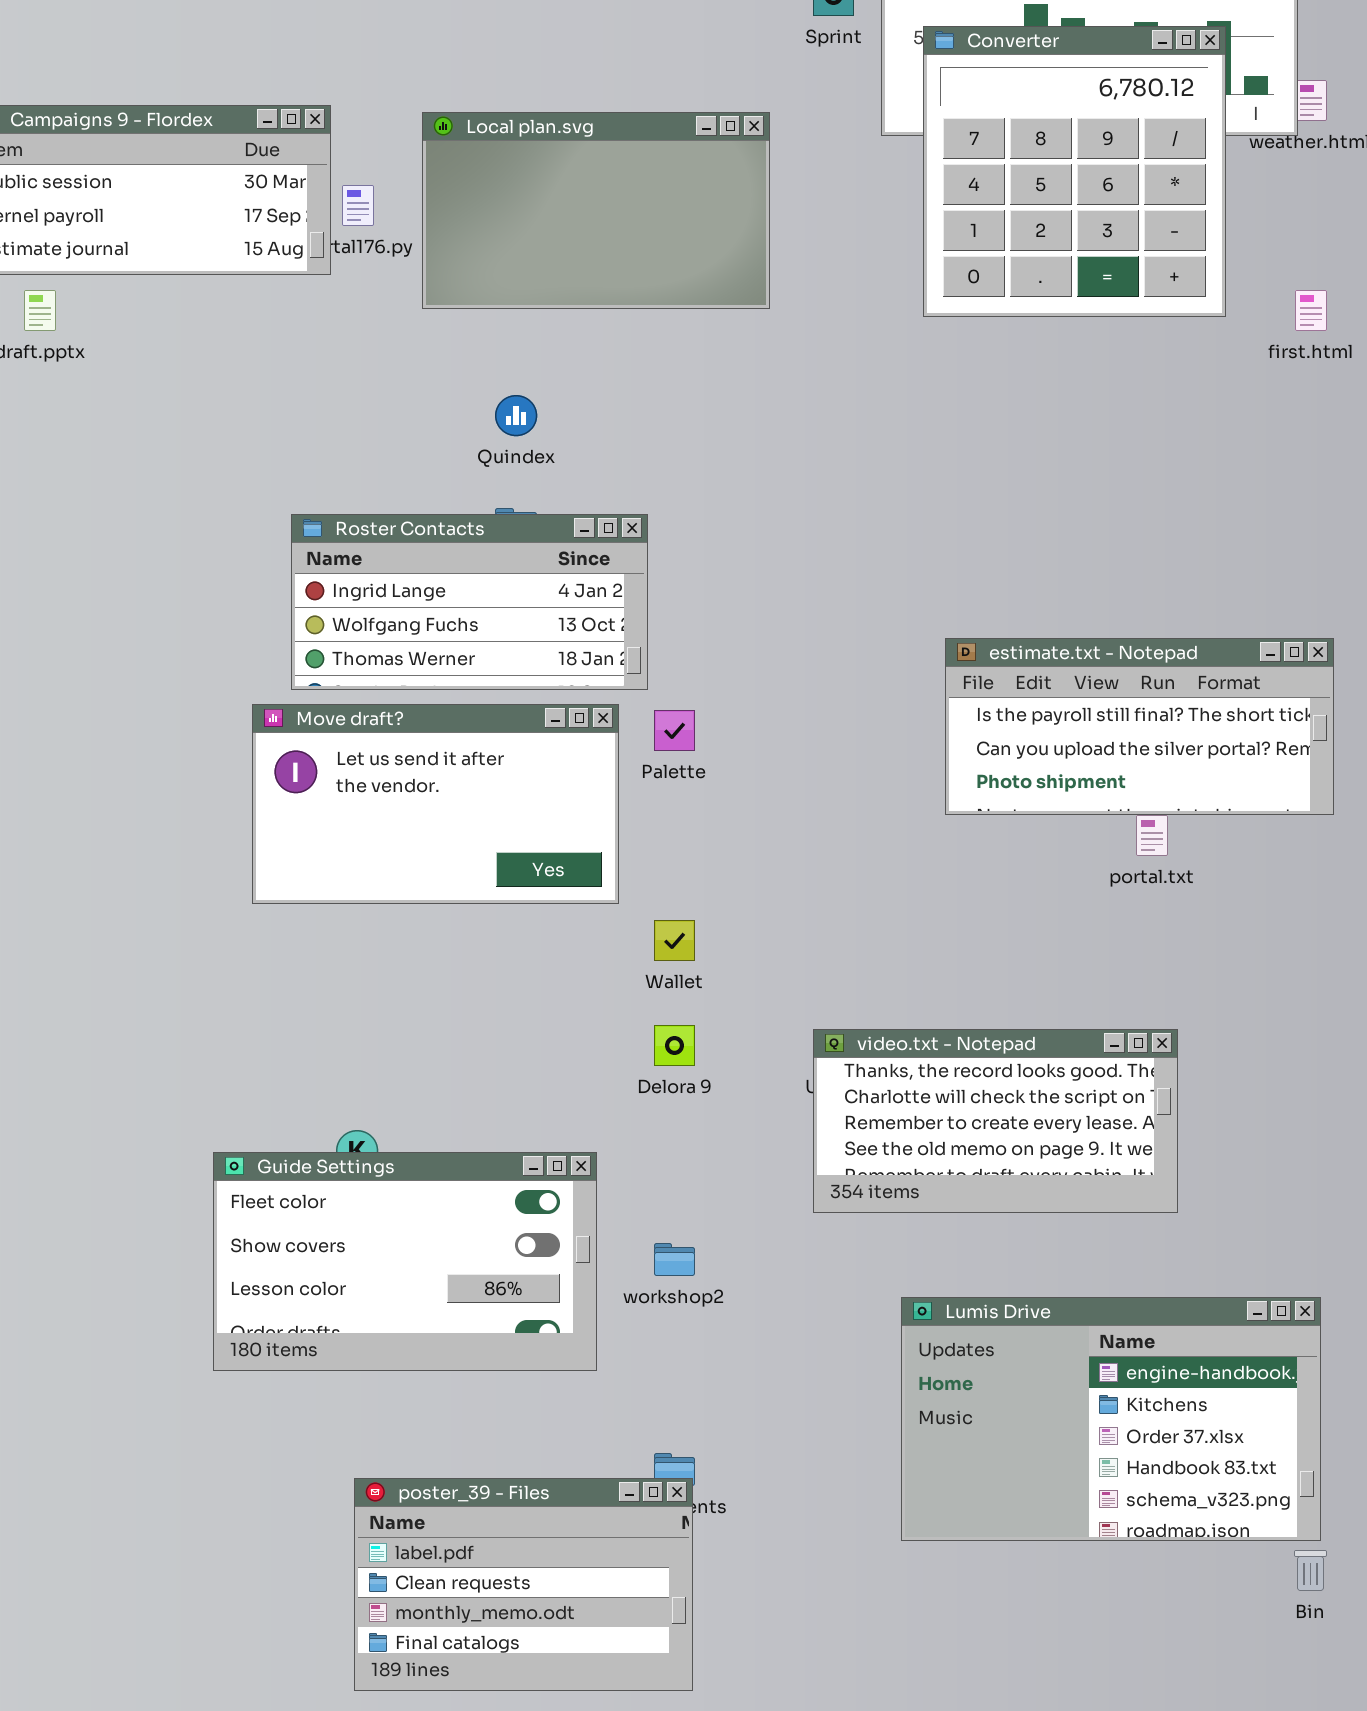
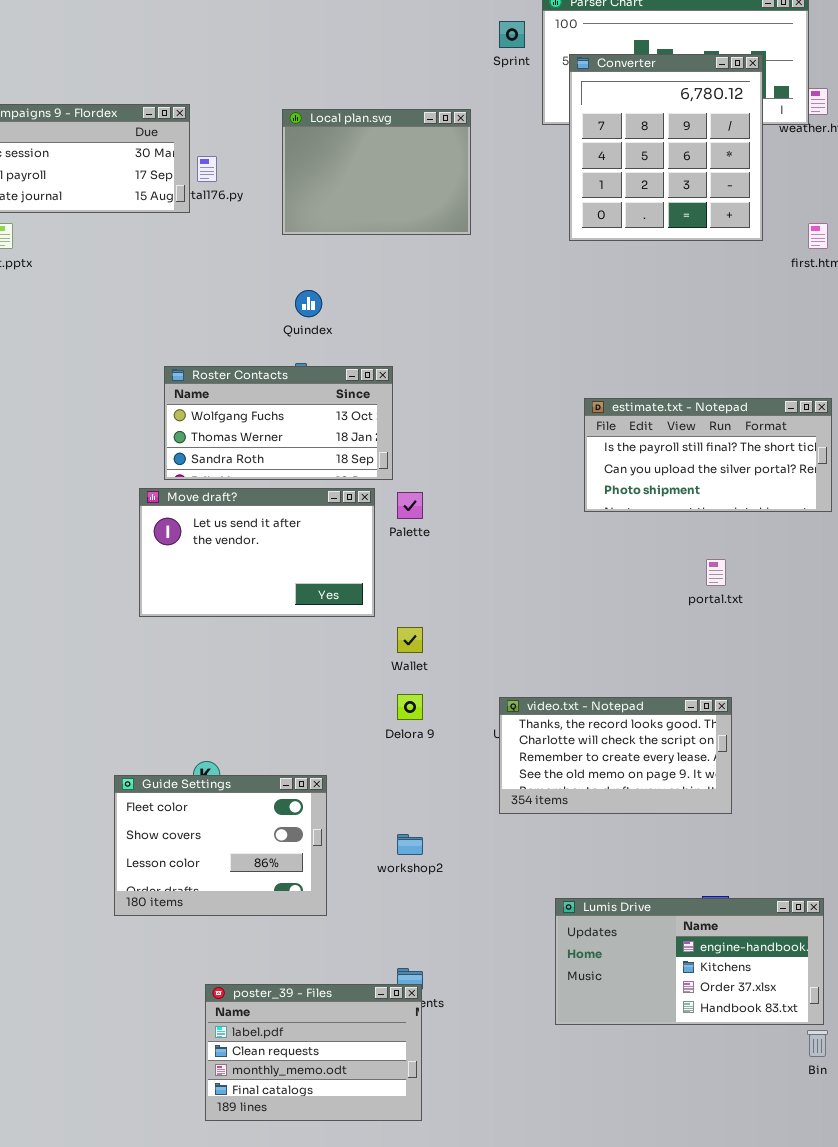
Local plan.svg: [422,112,770,309] -> [282,109,471,235], resized
Roster Contacts: [291,514,648,690] -> [164,366,393,480], scrolled down 1 row
estimate.txt - Notepad: [945,638,1334,815] -> [584,398,832,512], moved
Guide Settings: [213,1152,597,1371] -> [114,775,327,916], resized
Lumis Drive: [901,1297,1321,1541] -> [555,898,824,1025], resized

